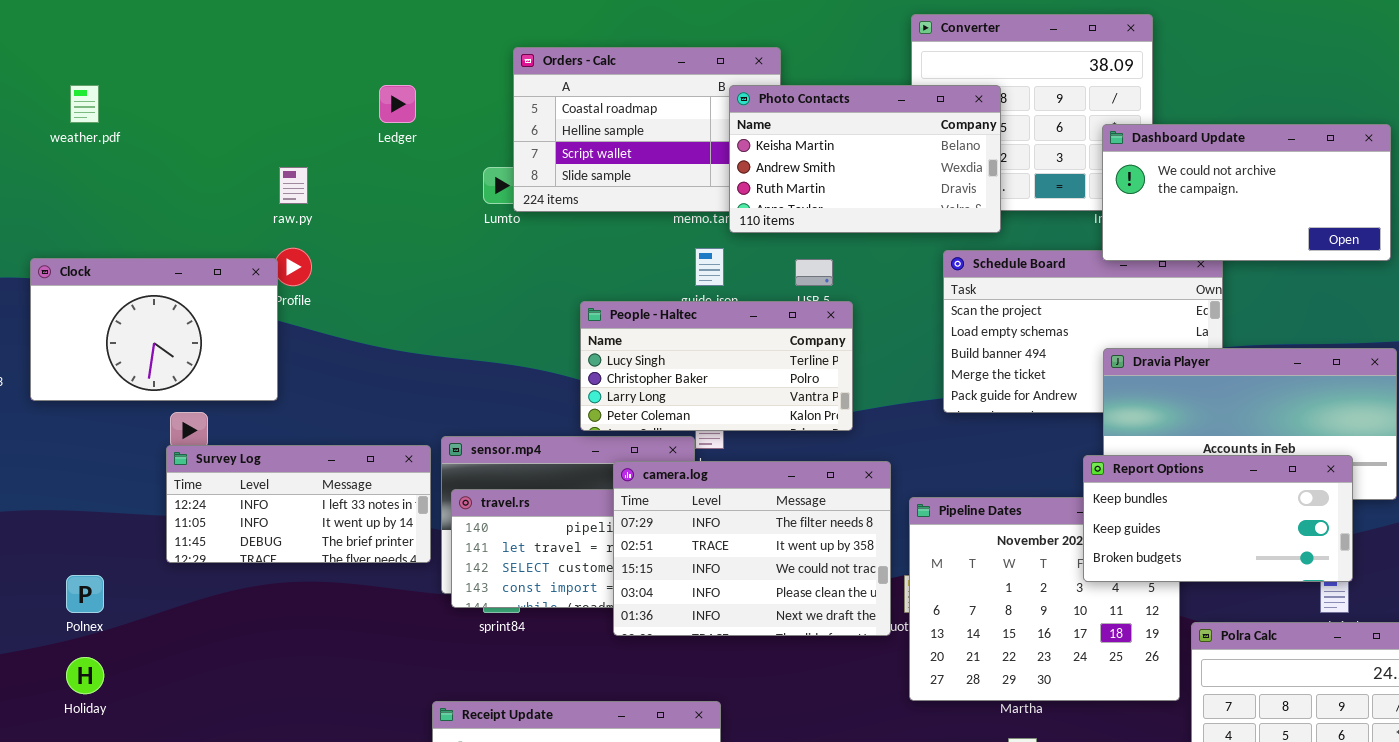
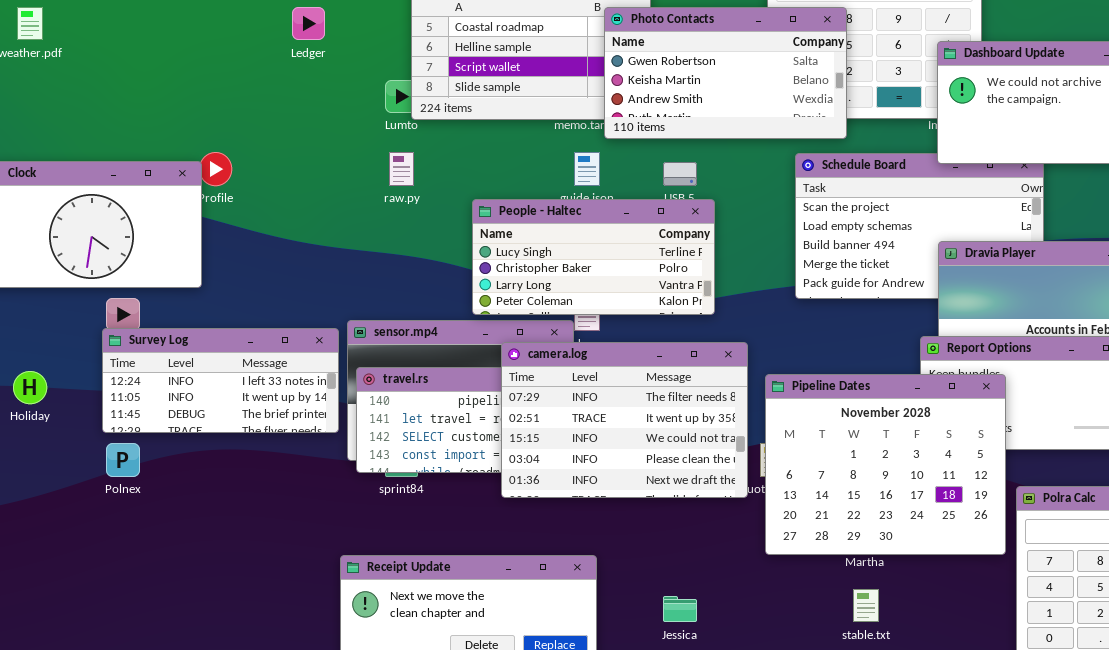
Photo Contacts: [729,85,1001,233] -> [604,7,847,139], scrolled up 1 row
raw.py: [279,167,308,204] -> [389,152,414,186], moved
Pipeline Dates: [909,497,1180,701] -> [765,374,1006,555], raised
Polnex: [66,575,104,613] -> [106,443,140,477], moved
Holiday: [66,657,104,694] -> [13,371,47,404], moved

